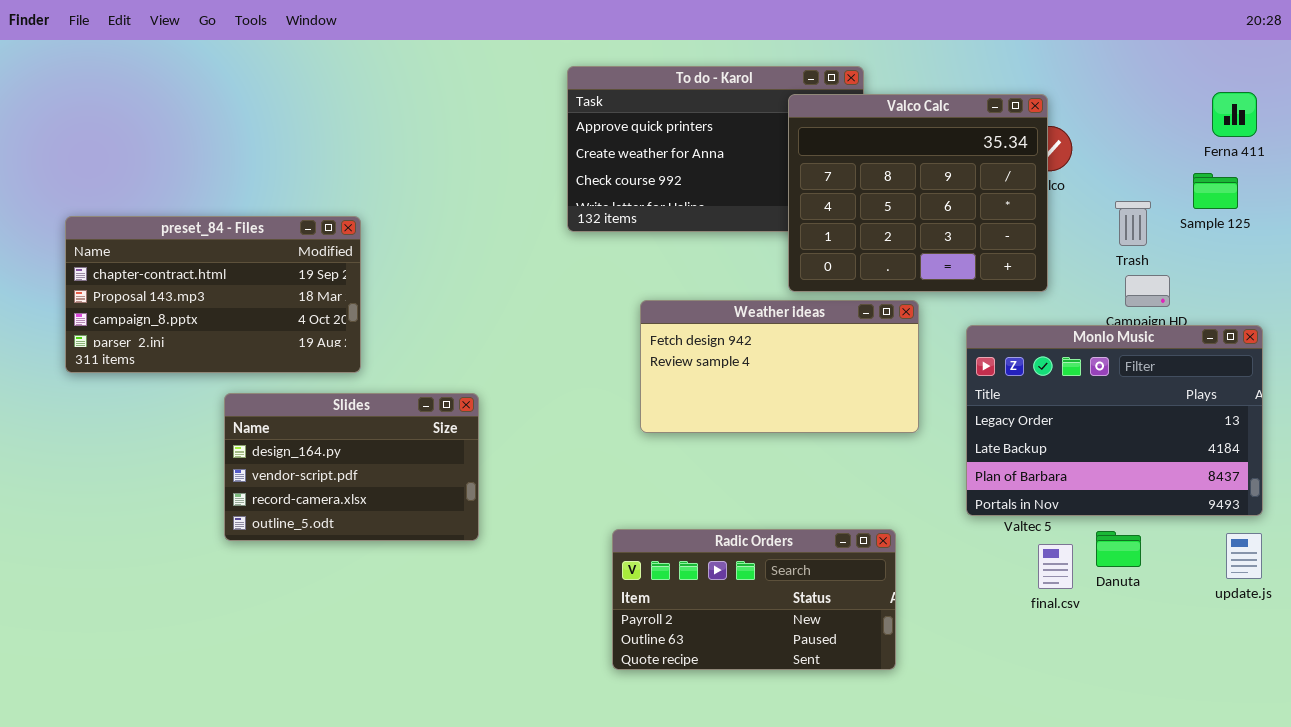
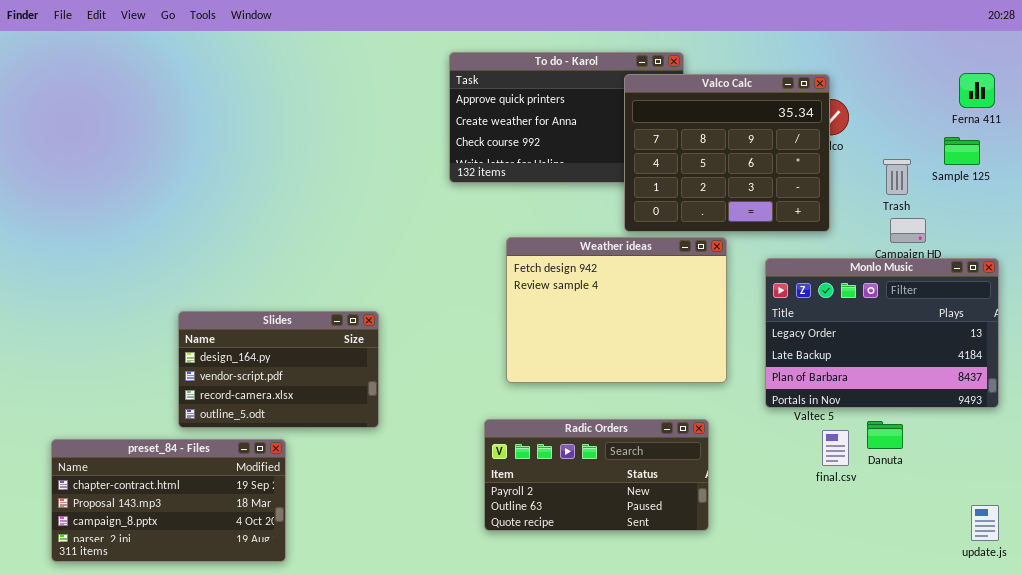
preset_84 - Files: [65,216,361,373] -> [51,439,286,562], moved
Weather ideas: [640,300,919,433] -> [506,237,727,383], resized
update.js: [1226,533,1262,579] -> [971,505,999,541], moved

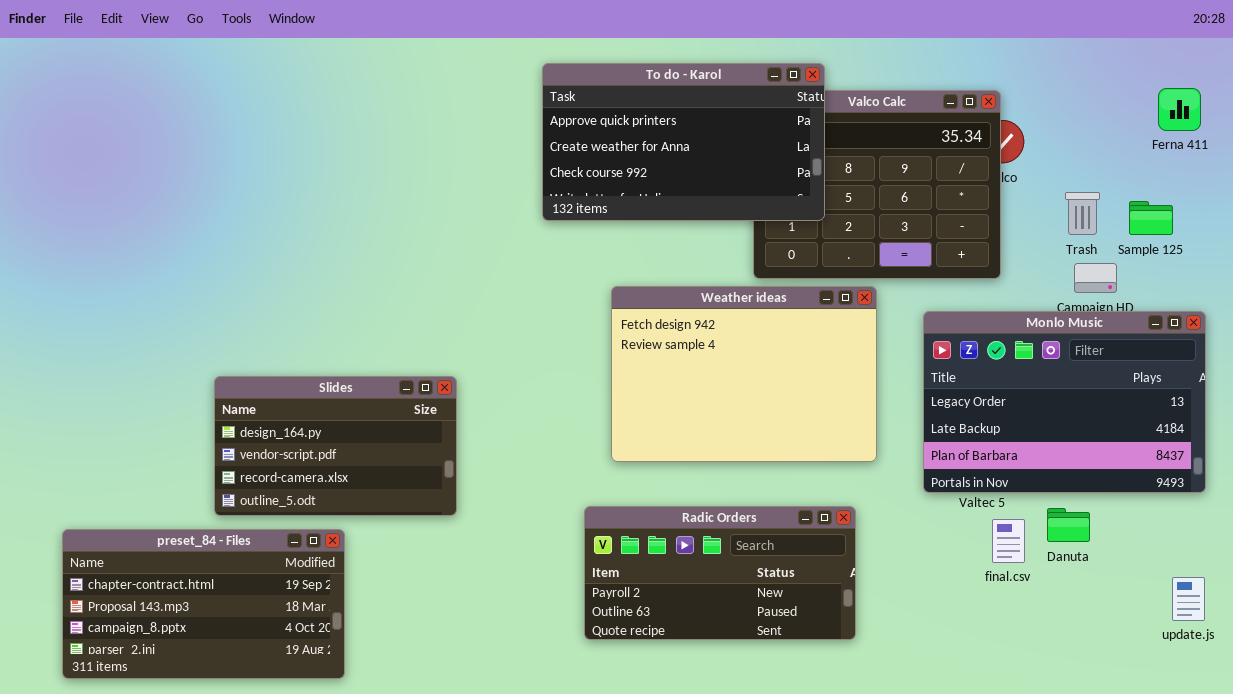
To do - Karol: [449,52,684,183] -> [542,63,825,221], raised
Sample 125: [944,137,980,165] -> [1129,201,1173,235], moved
update.js: [971,505,999,541] -> [1172,577,1205,621], moved

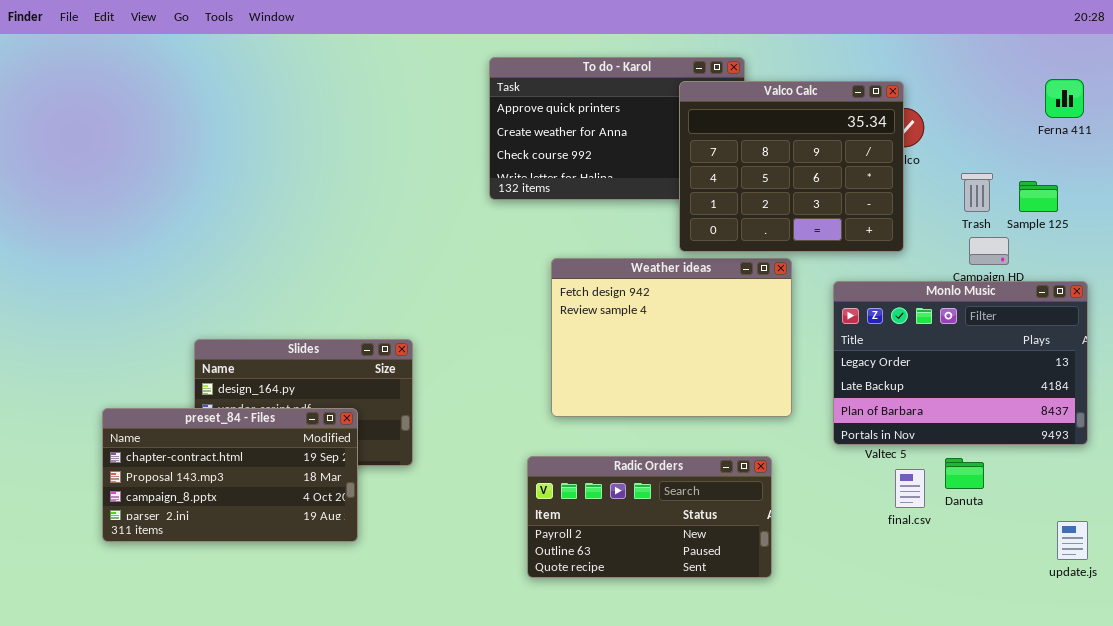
Valco Calc: [753,90,1001,279] -> [679,81,904,252], raised
preset_84 - Files: [62,529,345,679] -> [102,408,358,542], moved

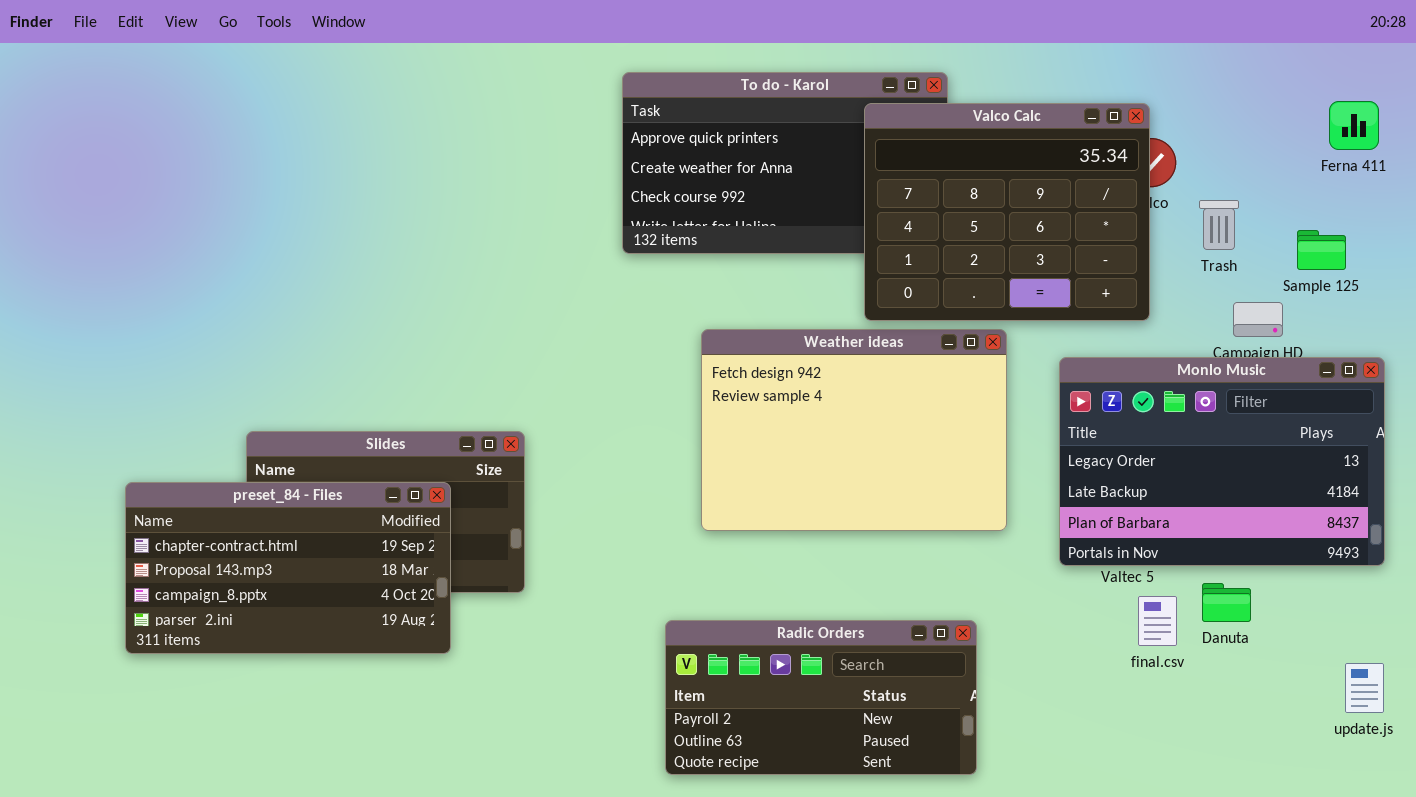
Trash: [961,173,993,212] -> [1199,200,1239,250], moved
preset_84 - Files: [102,408,358,542] -> [125,482,451,654], moved
Radic Orders: [527,456,772,578] -> [665,620,977,775], moved

